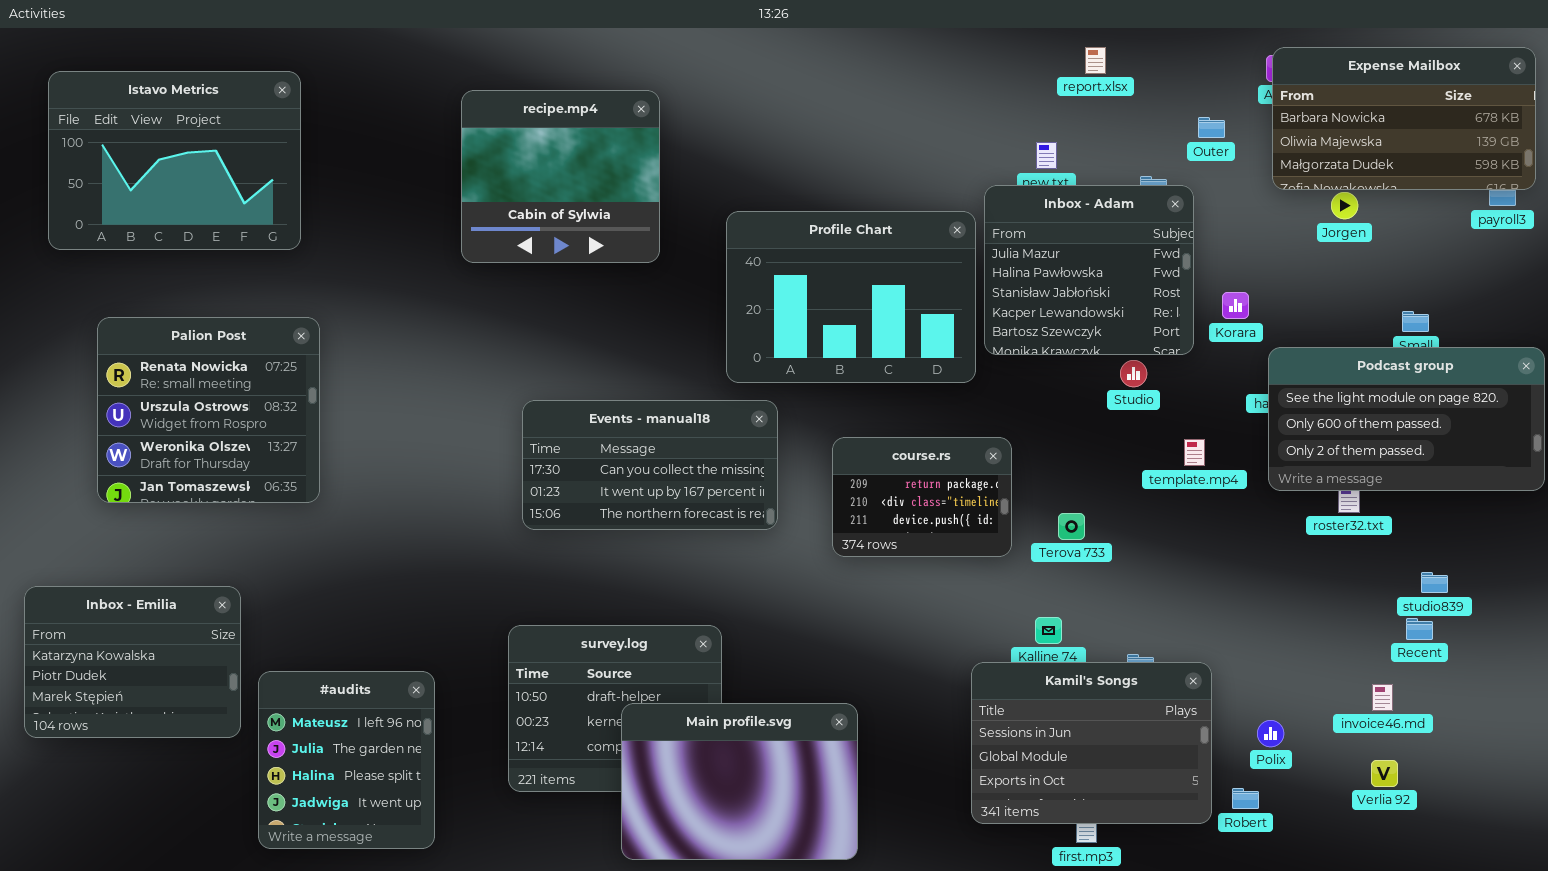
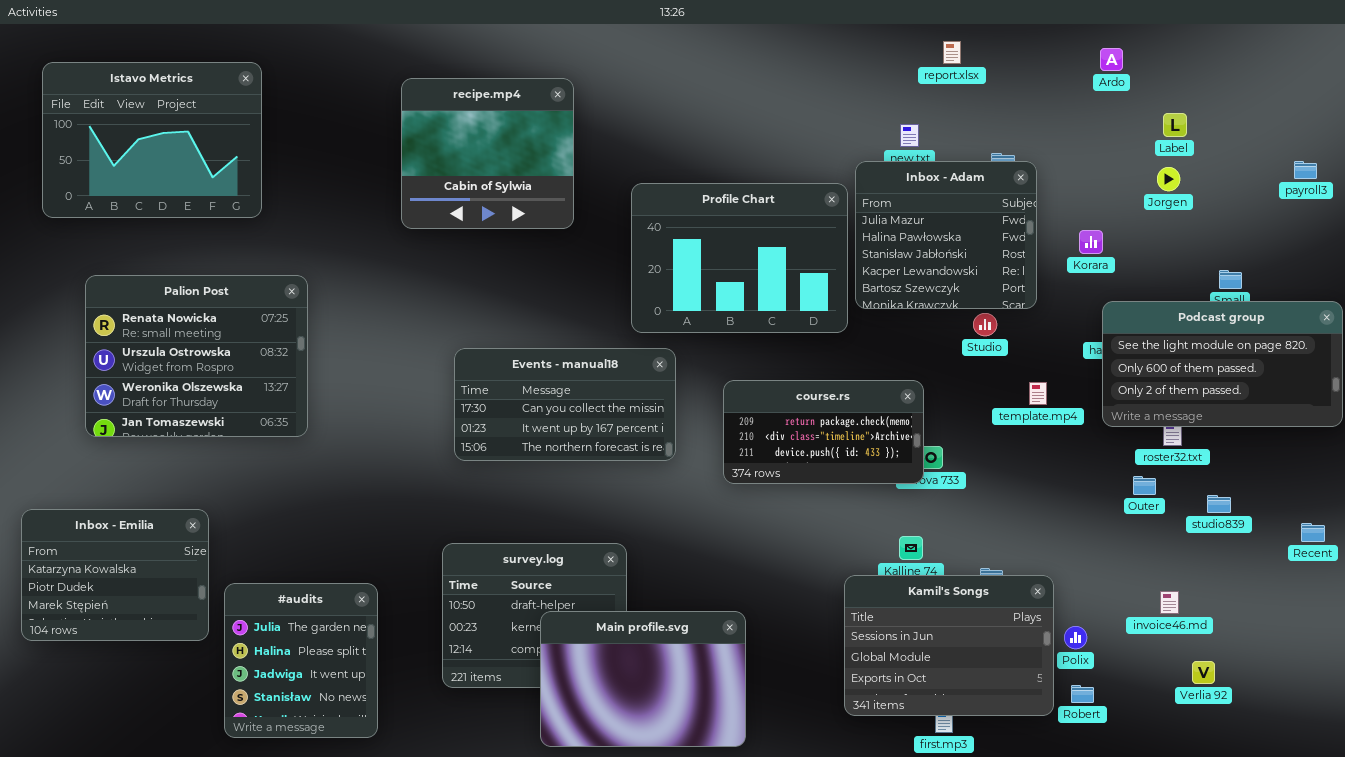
Expense Mailbox: [1272,47,1536,190] -> none, closed
Outer: [1198,117,1225,138] -> [1133,476,1156,495], moved
Korara: [1222,292,1249,319] -> [1079,230,1103,254], moved
Palion Post: [97,317,320,503] -> [85,275,308,437], resized
course.rs: [832,437,1012,557] -> [723,380,924,484], resized
studio839: [1421,572,1448,593] -> [1207,495,1231,513], moved
Recent: [1406,618,1433,640] -> [1301,523,1325,542], moved
#audits: [258,671,435,849] -> [224,583,378,738], scrolled down 1 row
invoice46.md: [1372,684,1393,711] -> [1160,591,1179,614], moved
Polix: [1257,720,1284,747] -> [1064,626,1087,649], moved

